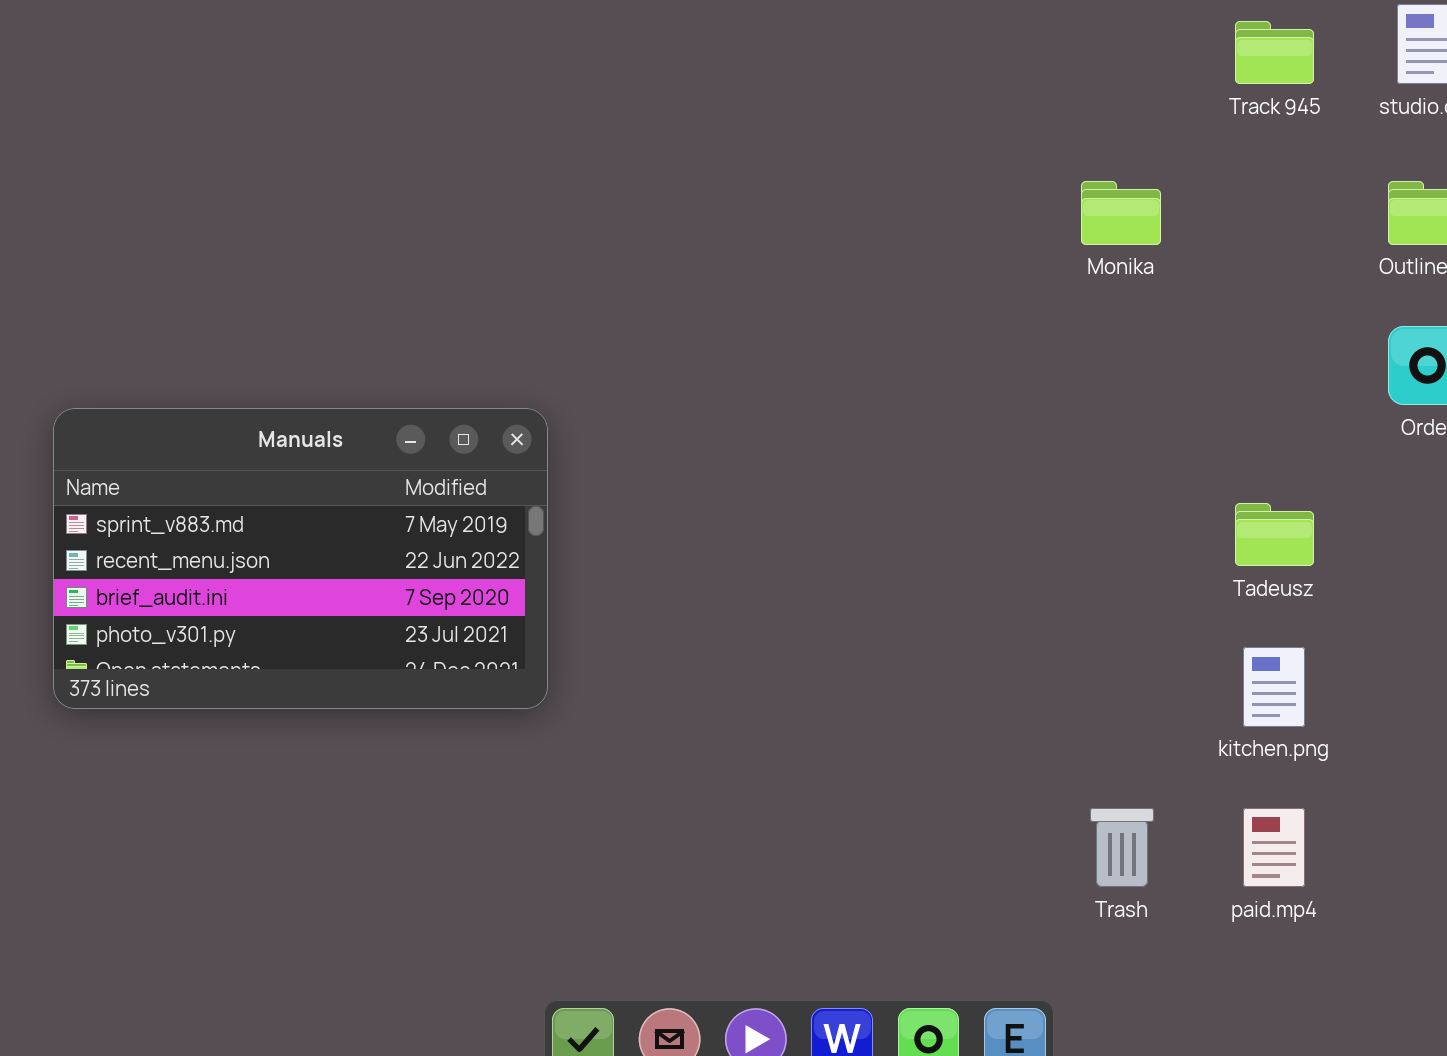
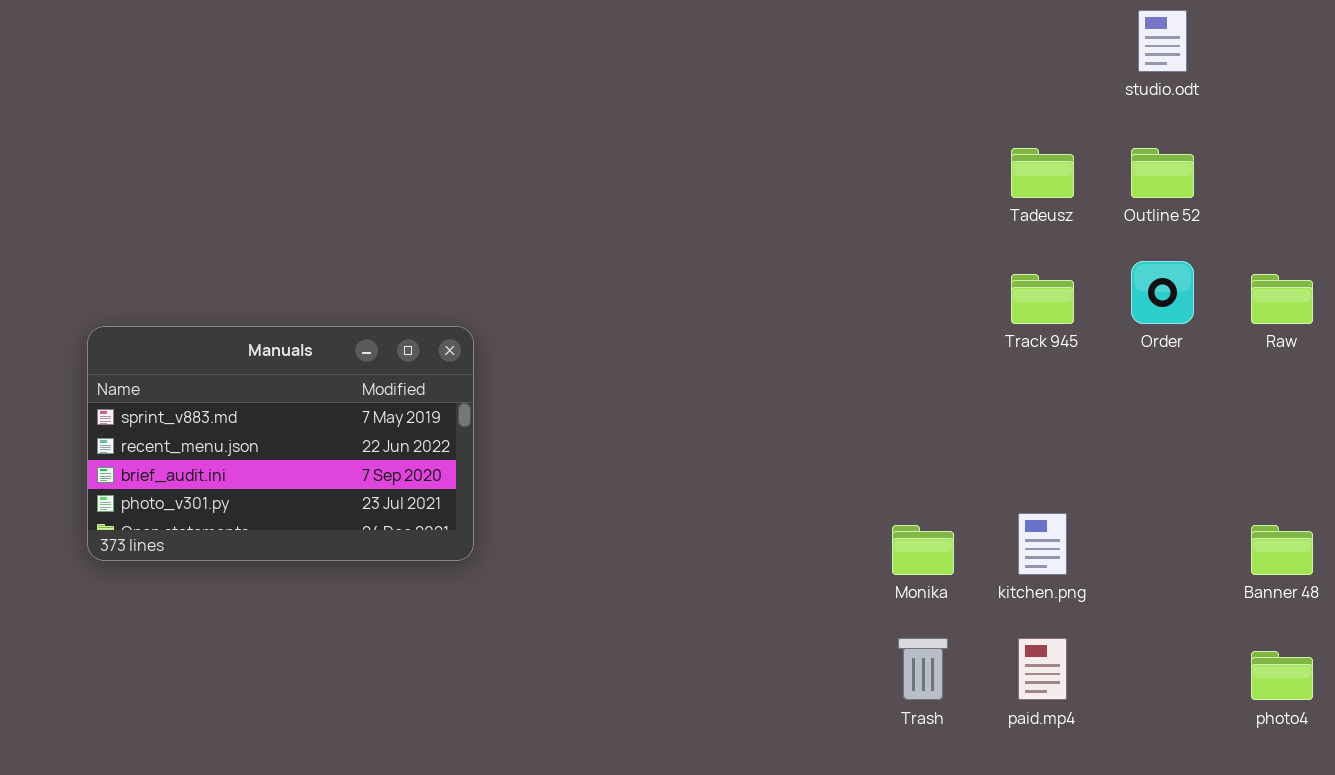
Track 945: [1235,21,1314,84] -> [1011,274,1074,324], moved
Monika: [1081,181,1161,245] -> [892,525,954,575], moved
Tadeusz: [1235,503,1314,566] -> [1011,148,1074,198], moved

